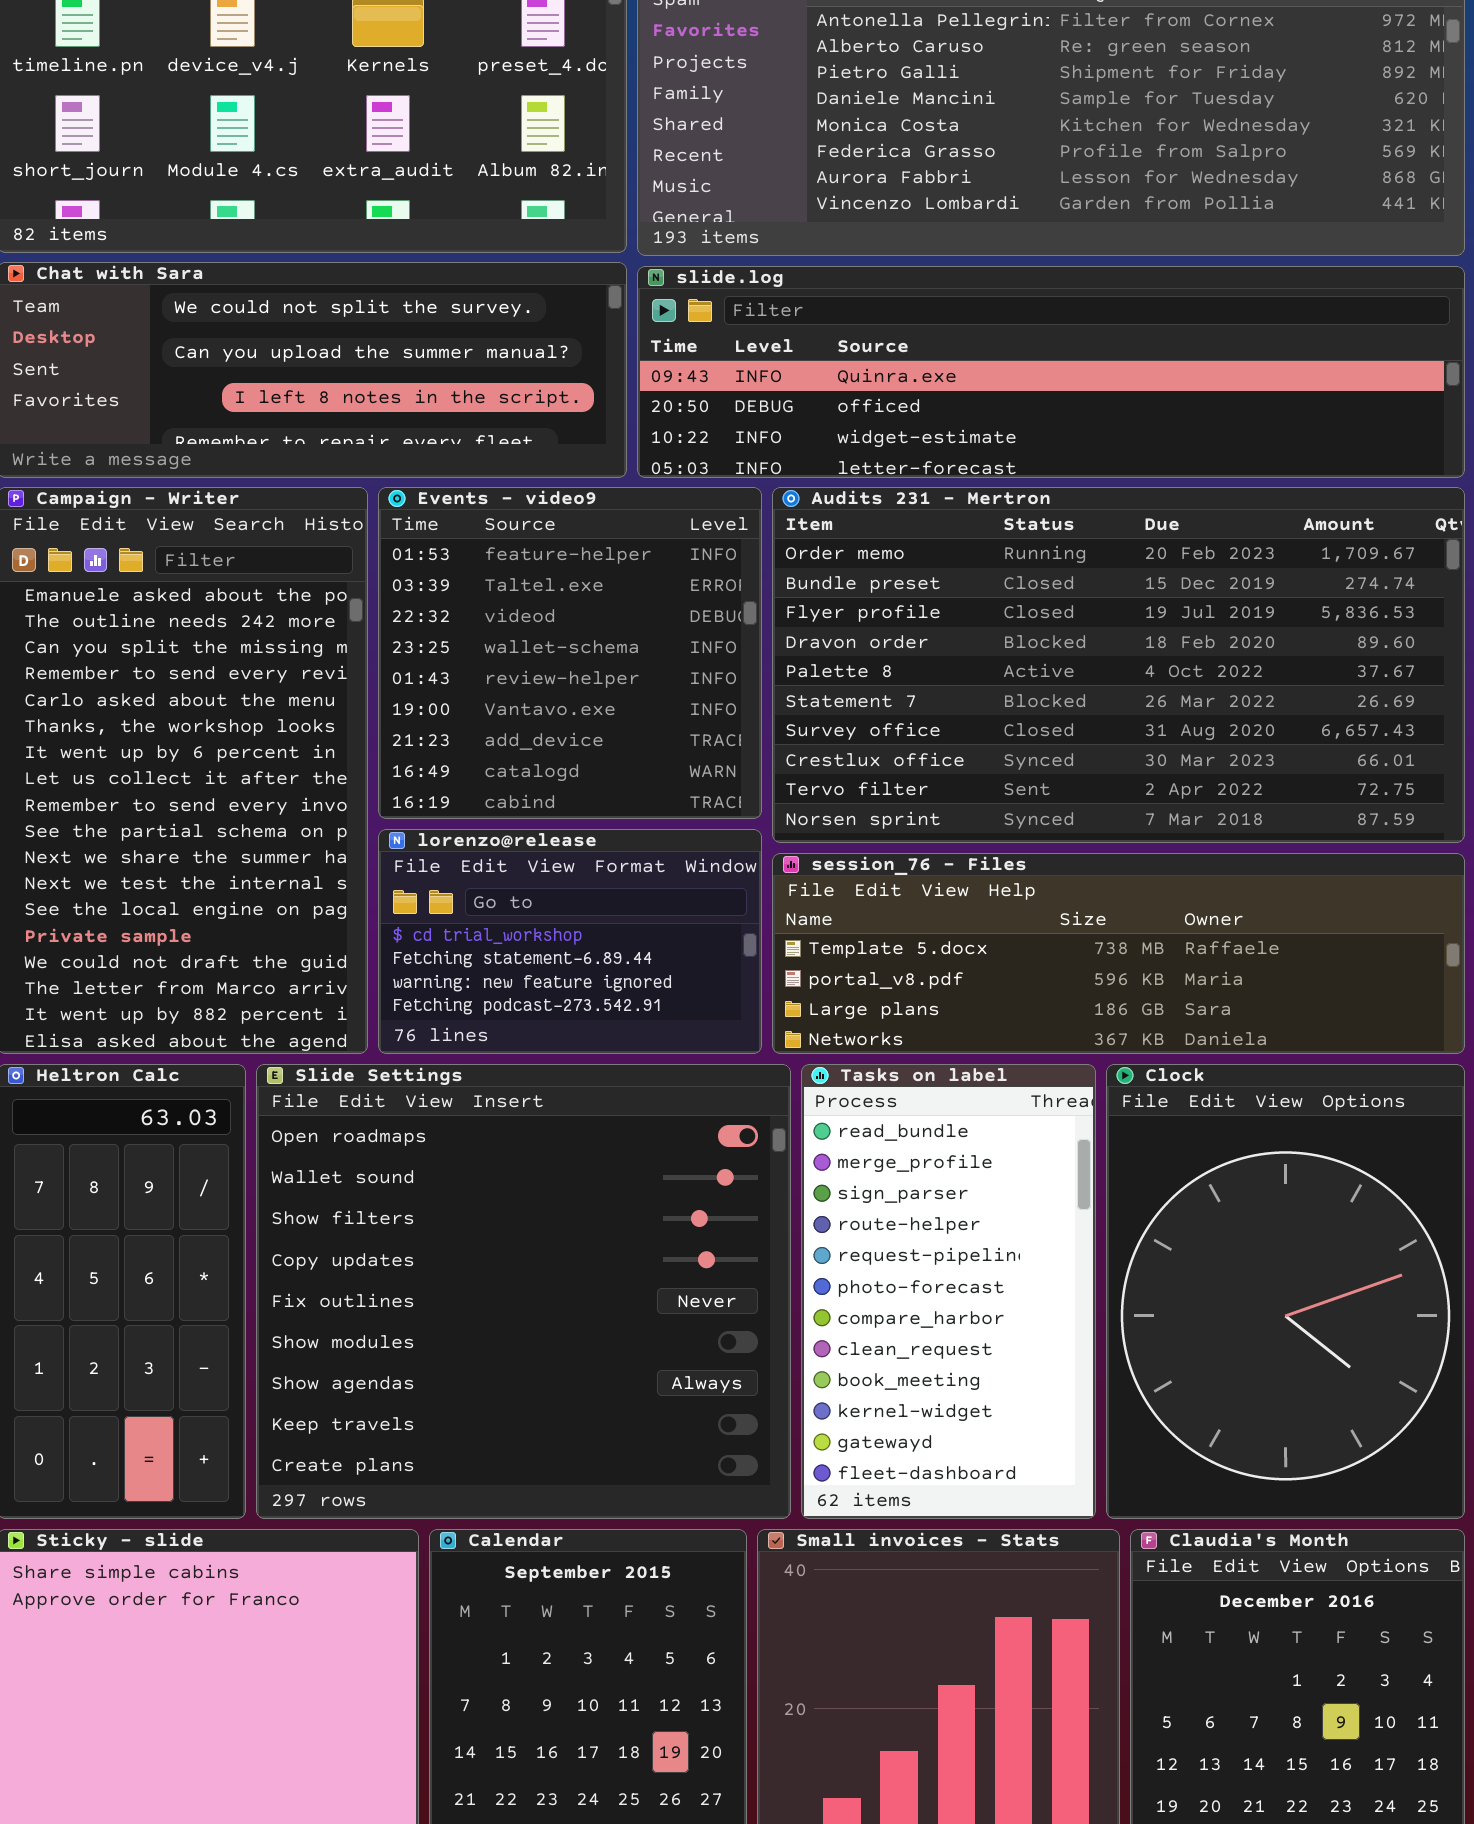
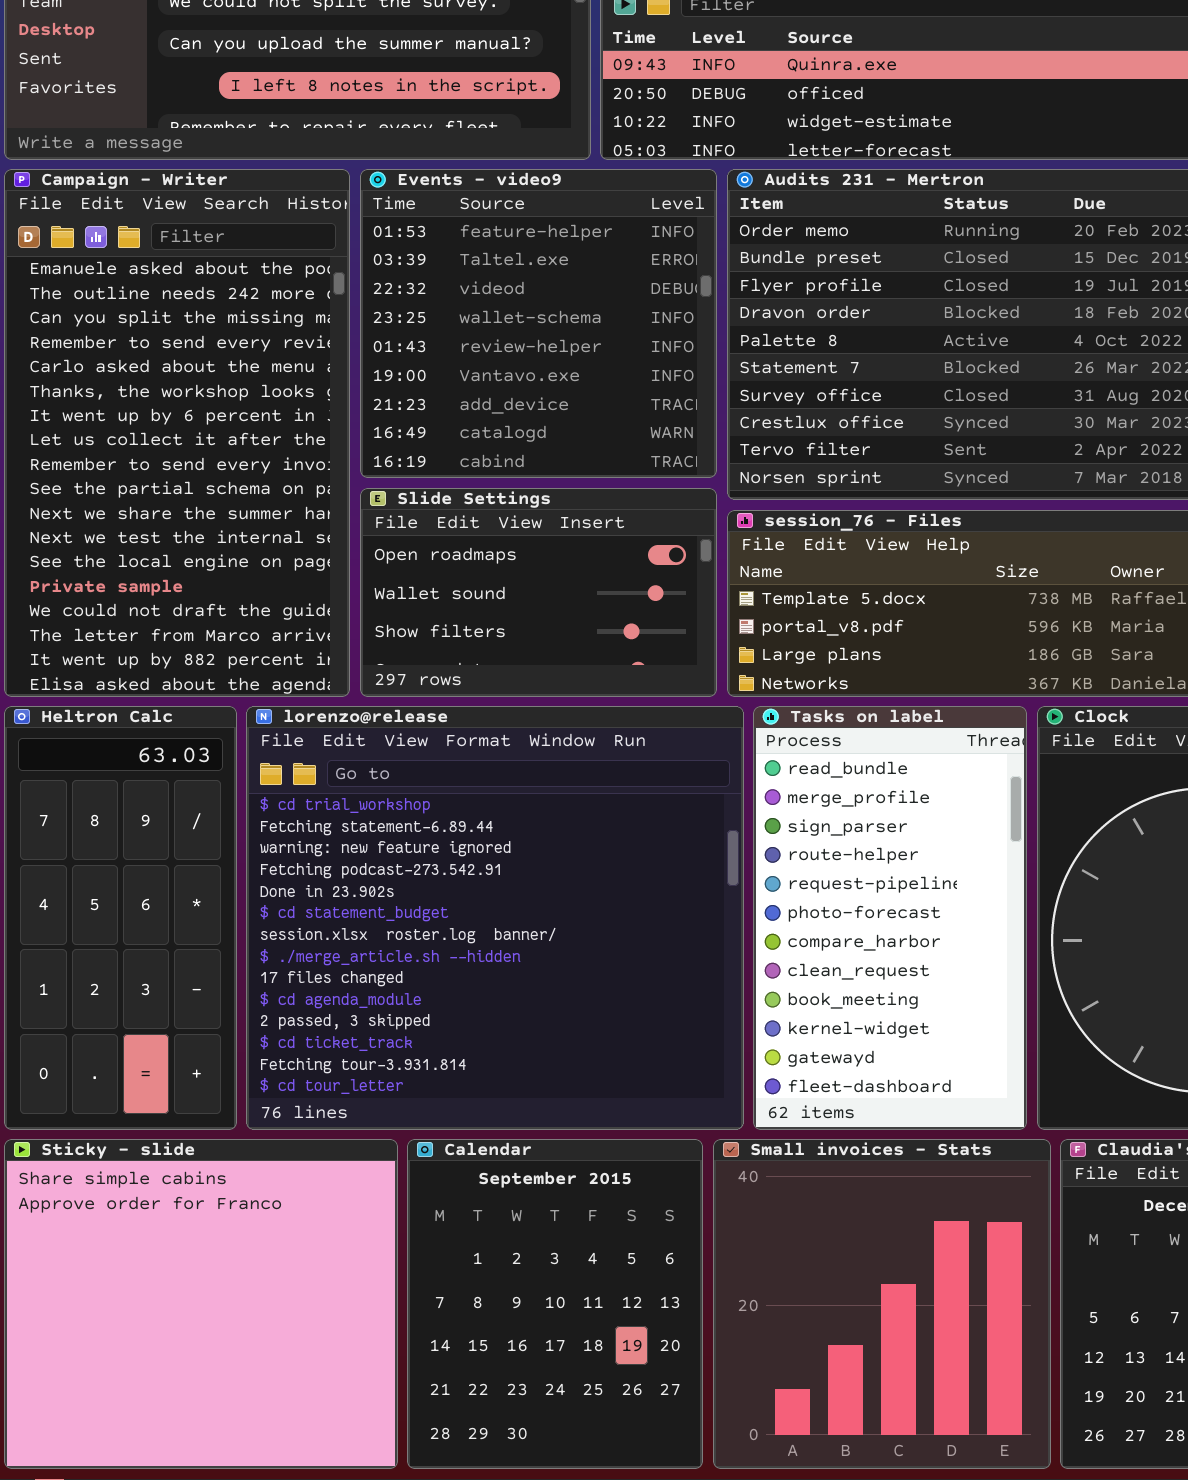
lorenzo@release: [378,829,762,1054] -> [246,706,744,1130], moved, resized
Slide Settings: [256,1064,791,1519] -> [360,488,717,697], moved, resized

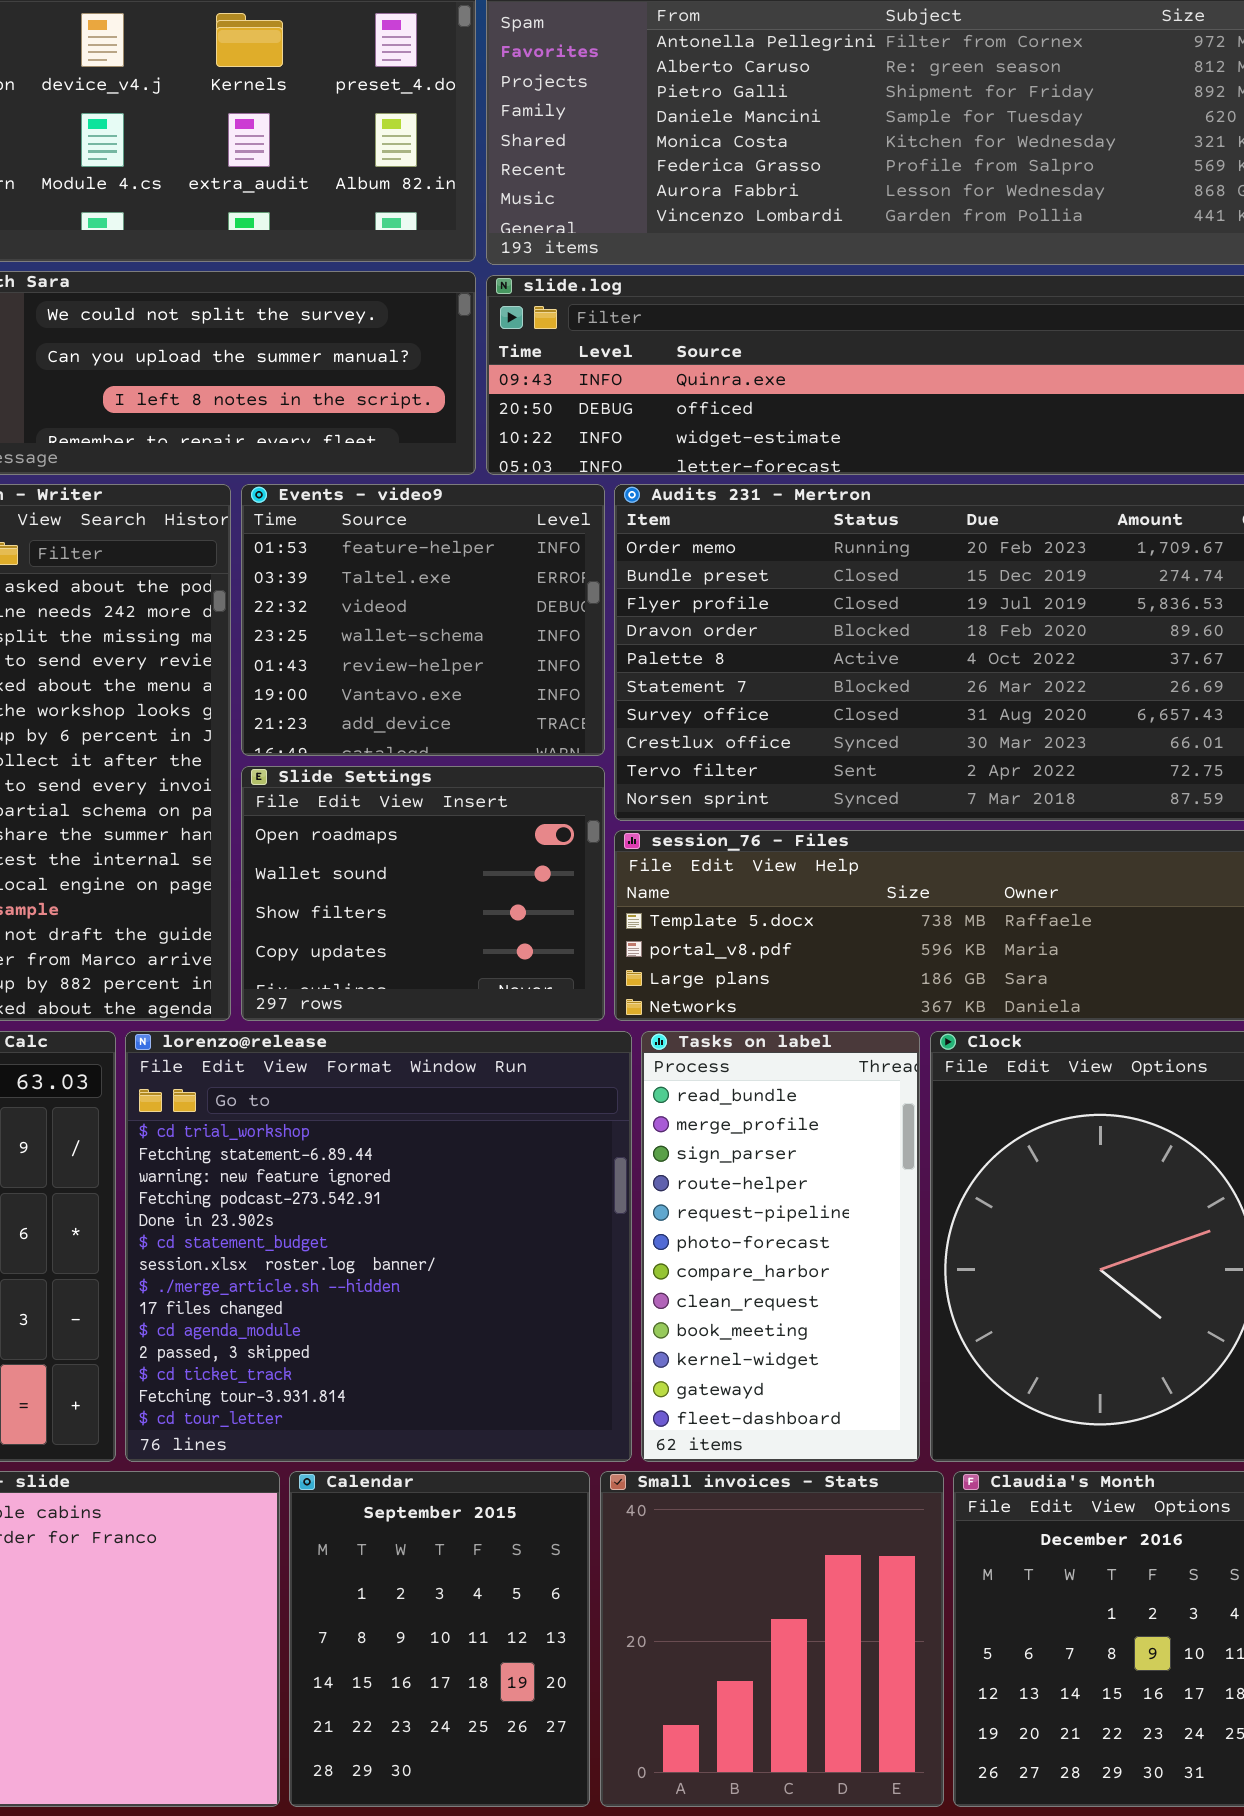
Events - video9: [360,169,717,478] -> [241,484,605,756], resized
Slide Settings: [360,488,717,697] -> [241,766,605,1021], resized

